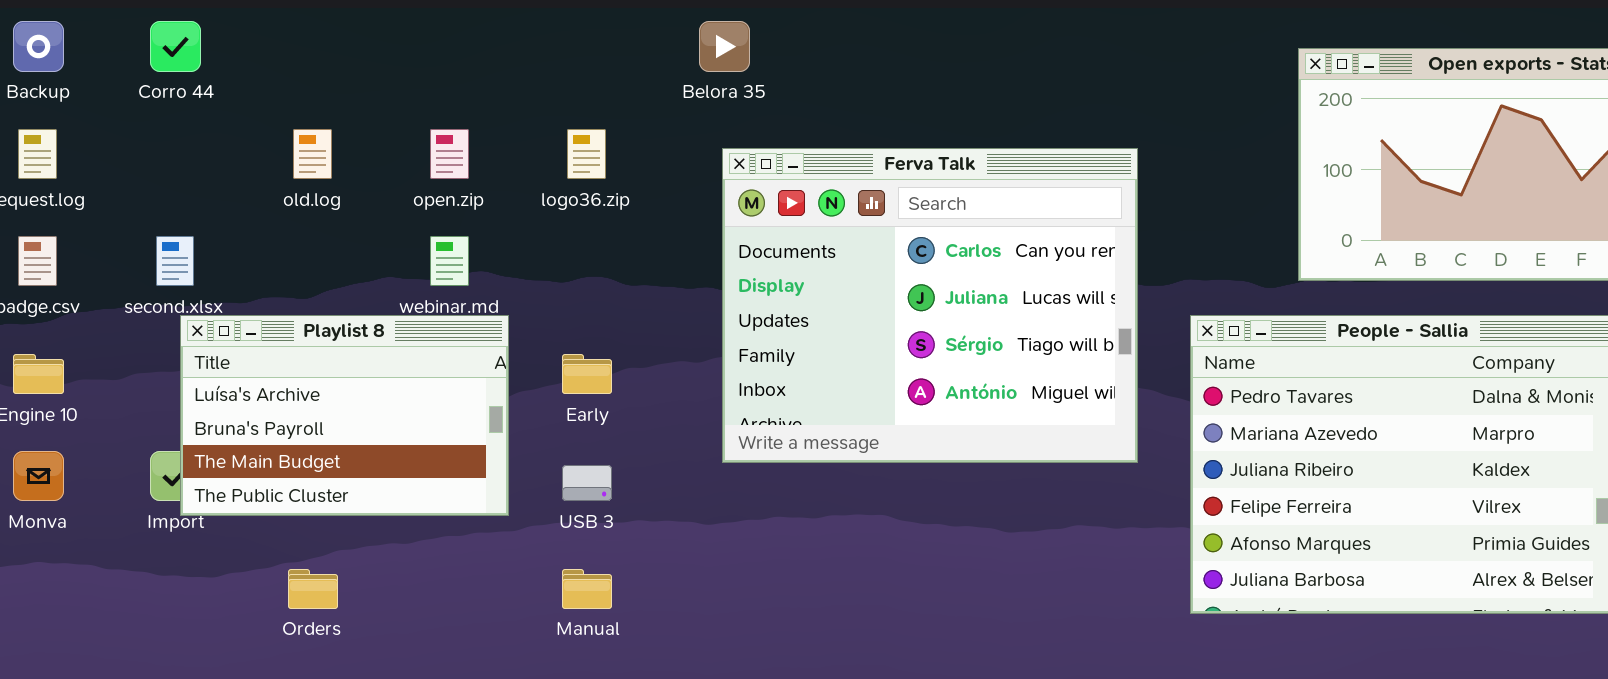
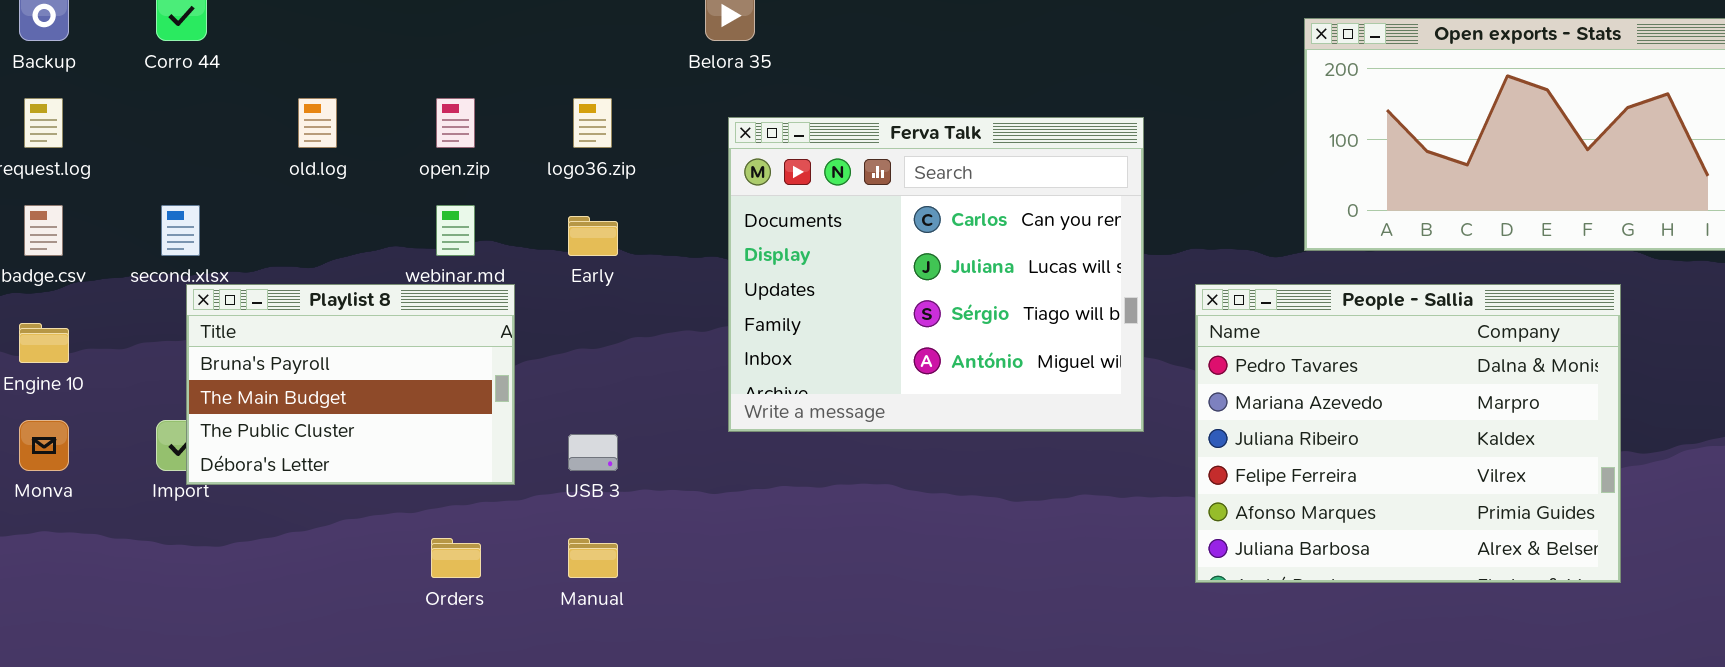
Playlist 8: [180,315,509,516] -> [186,284,515,485], scrolled down 1 row
Early: [562,354,612,394] -> [568,216,618,256], moved
Orders: [288,569,338,609] -> [431,538,481,578], moved

